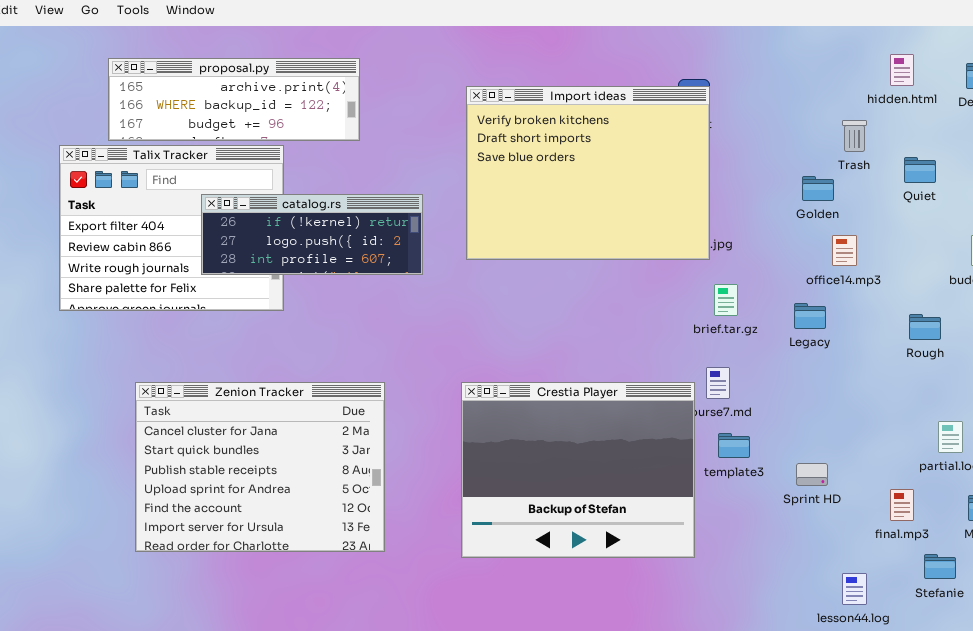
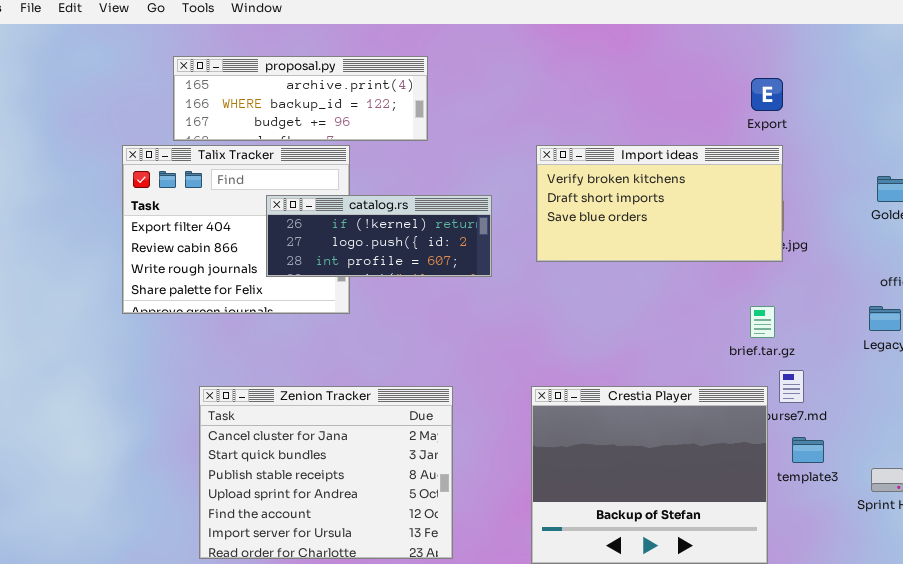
Import ideas: [466,86,710,260] -> [536,145,783,262], resized
brief.tar.gz: [714,284,738,316] -> [750,306,775,338], moved

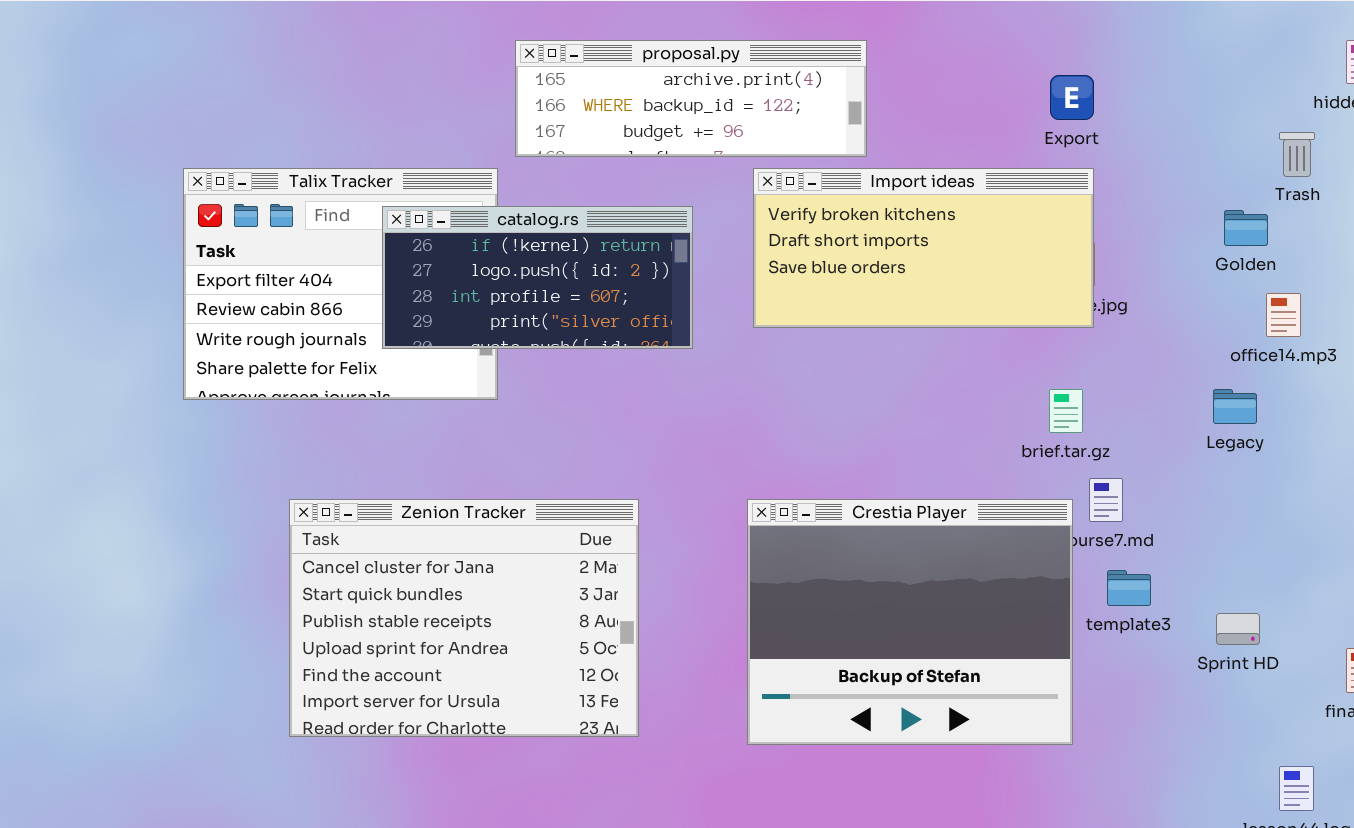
proposal.py: [173,56,428,141] -> [515,40,867,157], moved
catalog.rs: [266,195,492,277] -> [382,206,693,349], resized

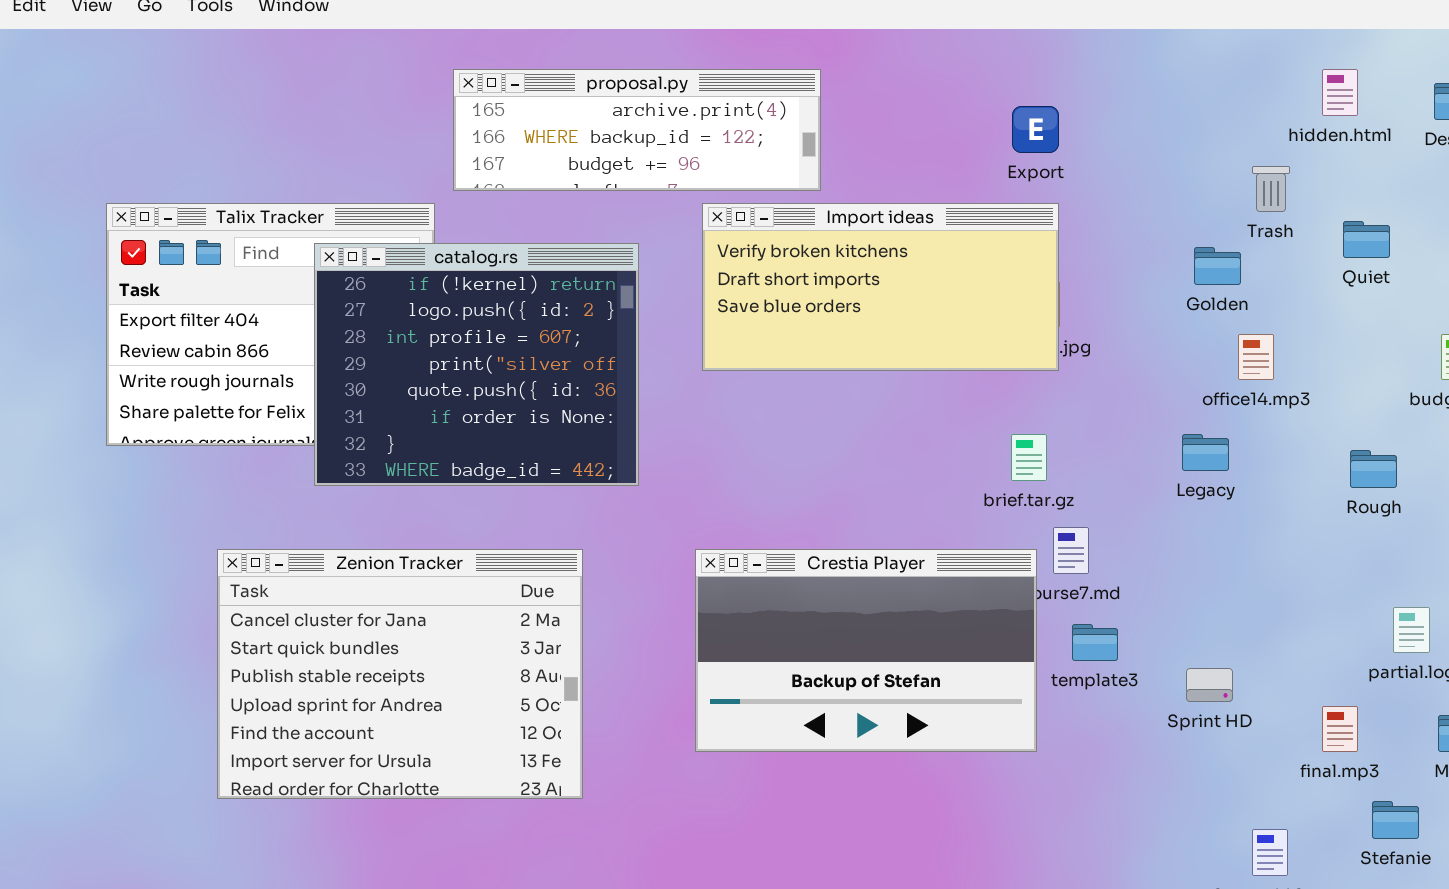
catalog.rs: [382,206,693,349] -> [314,243,639,486], resized
Crestia Player: [747,499,1073,745] -> [695,549,1037,752], resized

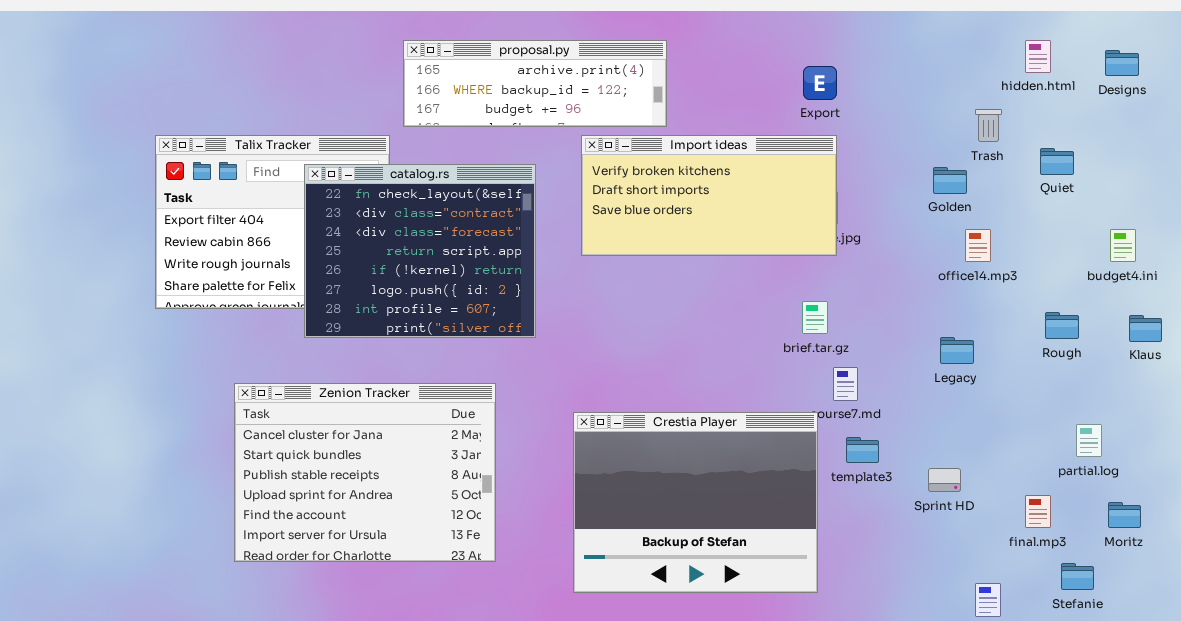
catalog.rs: [314,243,639,486] -> [304,164,536,338], scrolled up 4 rows
Legacy: [1182,434,1229,471] -> [940,337,974,364], moved
Crestia Player: [695,549,1037,752] -> [573,412,818,593], moved, resized

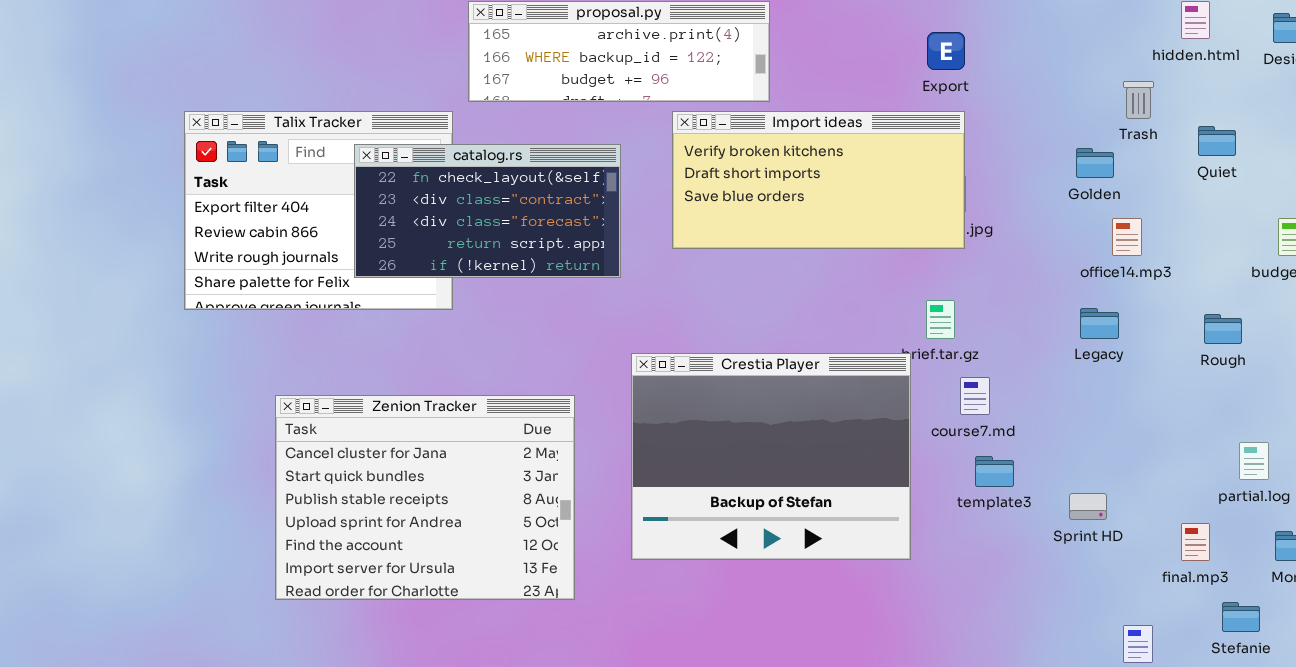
catalog.rs: [304,164,536,338] -> [354,144,621,278], resized
Legacy: [940,337,974,364] -> [1080,308,1119,339], moved
Crestia Player: [573,412,818,593] -> [631,353,911,560], moved

